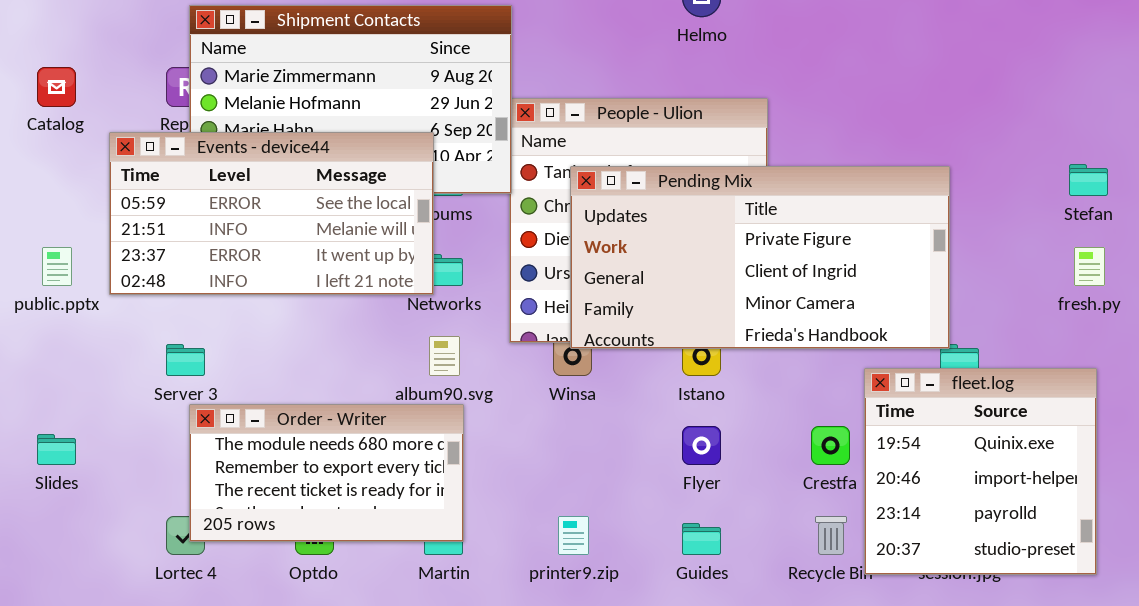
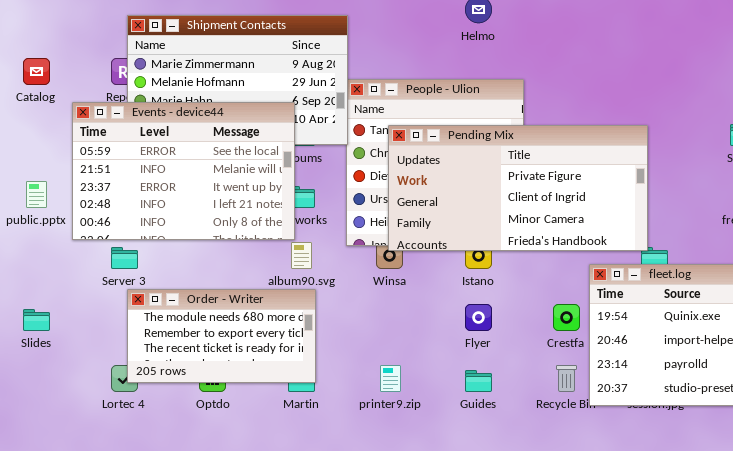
Events - device44: [109,132,434,295] -> [72,102,295,240], resized

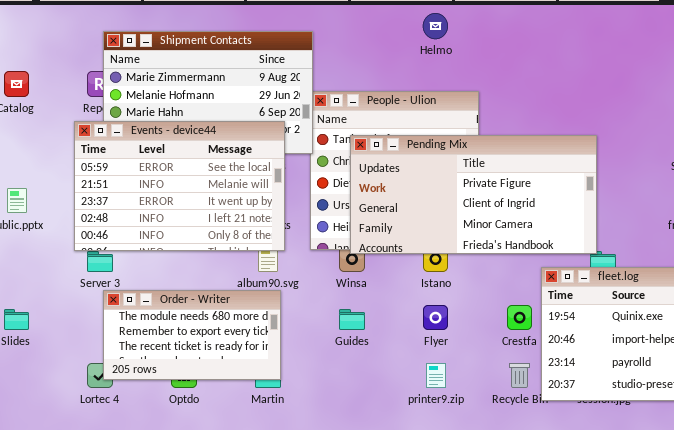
Events - device44: [72,102,295,240] -> [74,121,285,251], moved
printer9.zip: [380,365,401,392] -> [426,363,446,388], moved
Guides: [465,370,492,392] -> [339,309,365,330], moved

